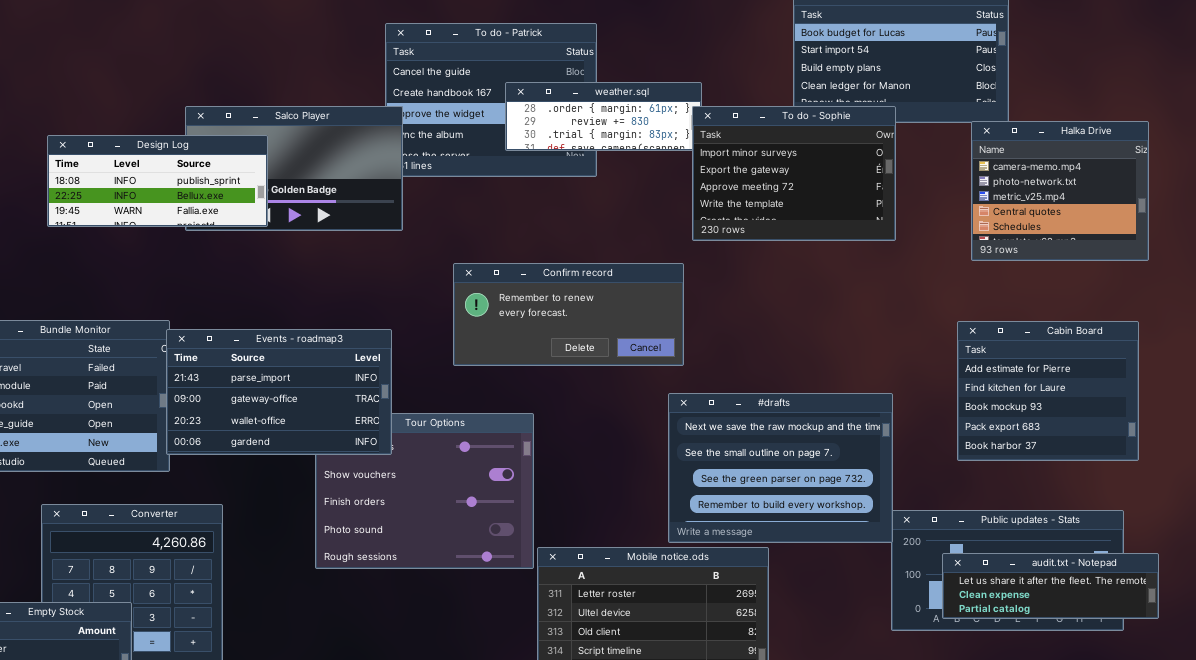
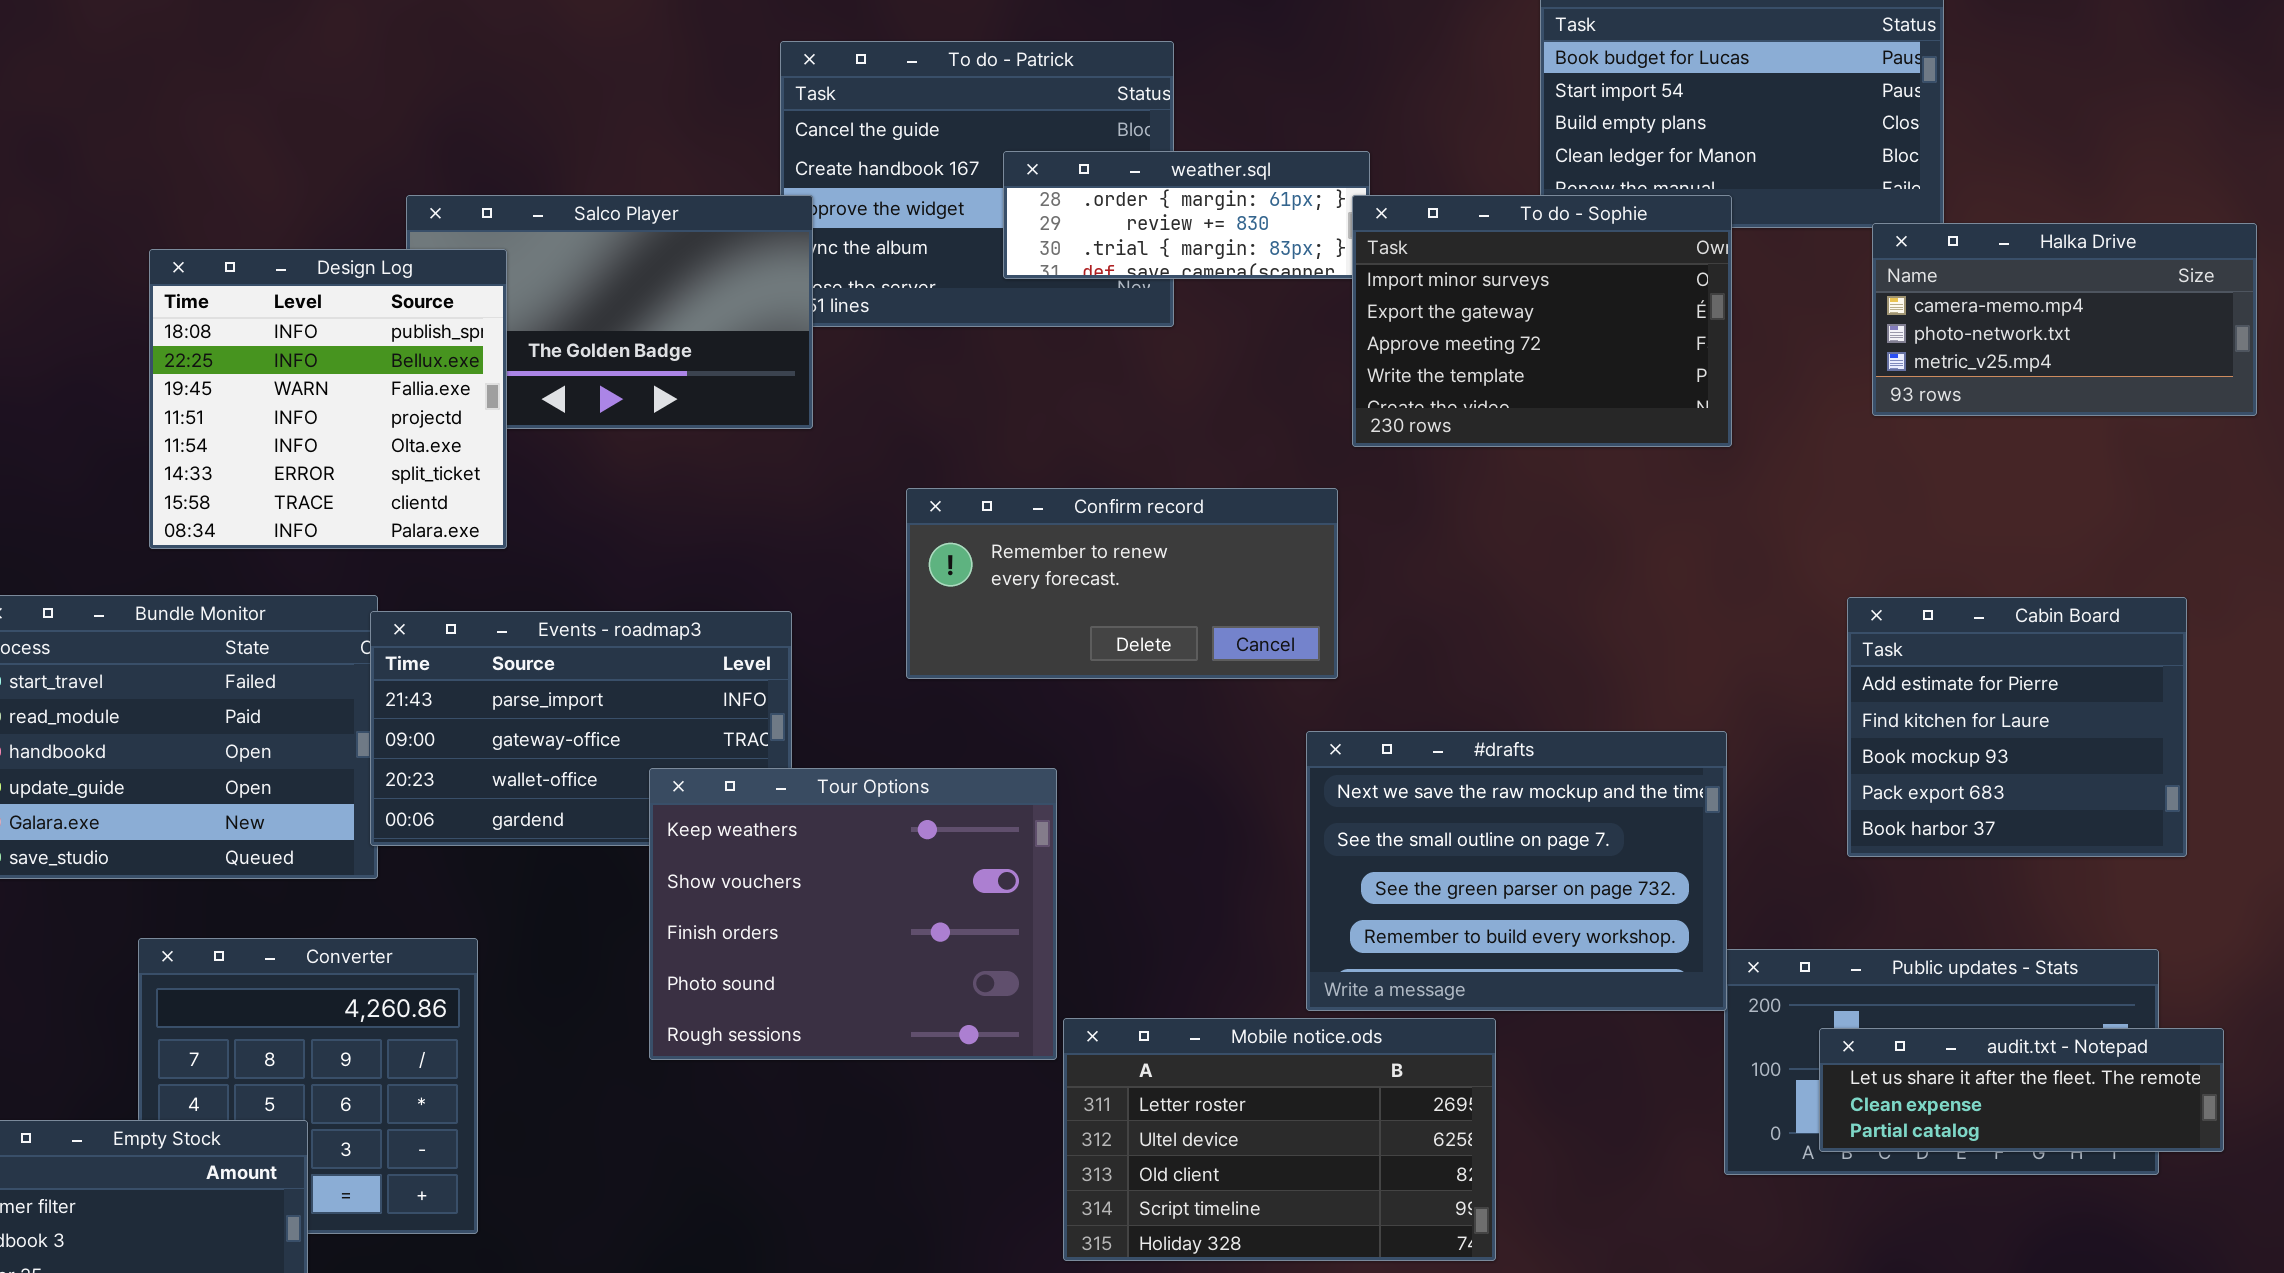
Halka Drive: [971,121,1149,261] -> [1872,223,2257,416], resized
Design Log: [47,135,268,227] -> [149,249,507,549], resized
Tour Options: [315,413,534,569] -> [649,768,1057,1060], raised

